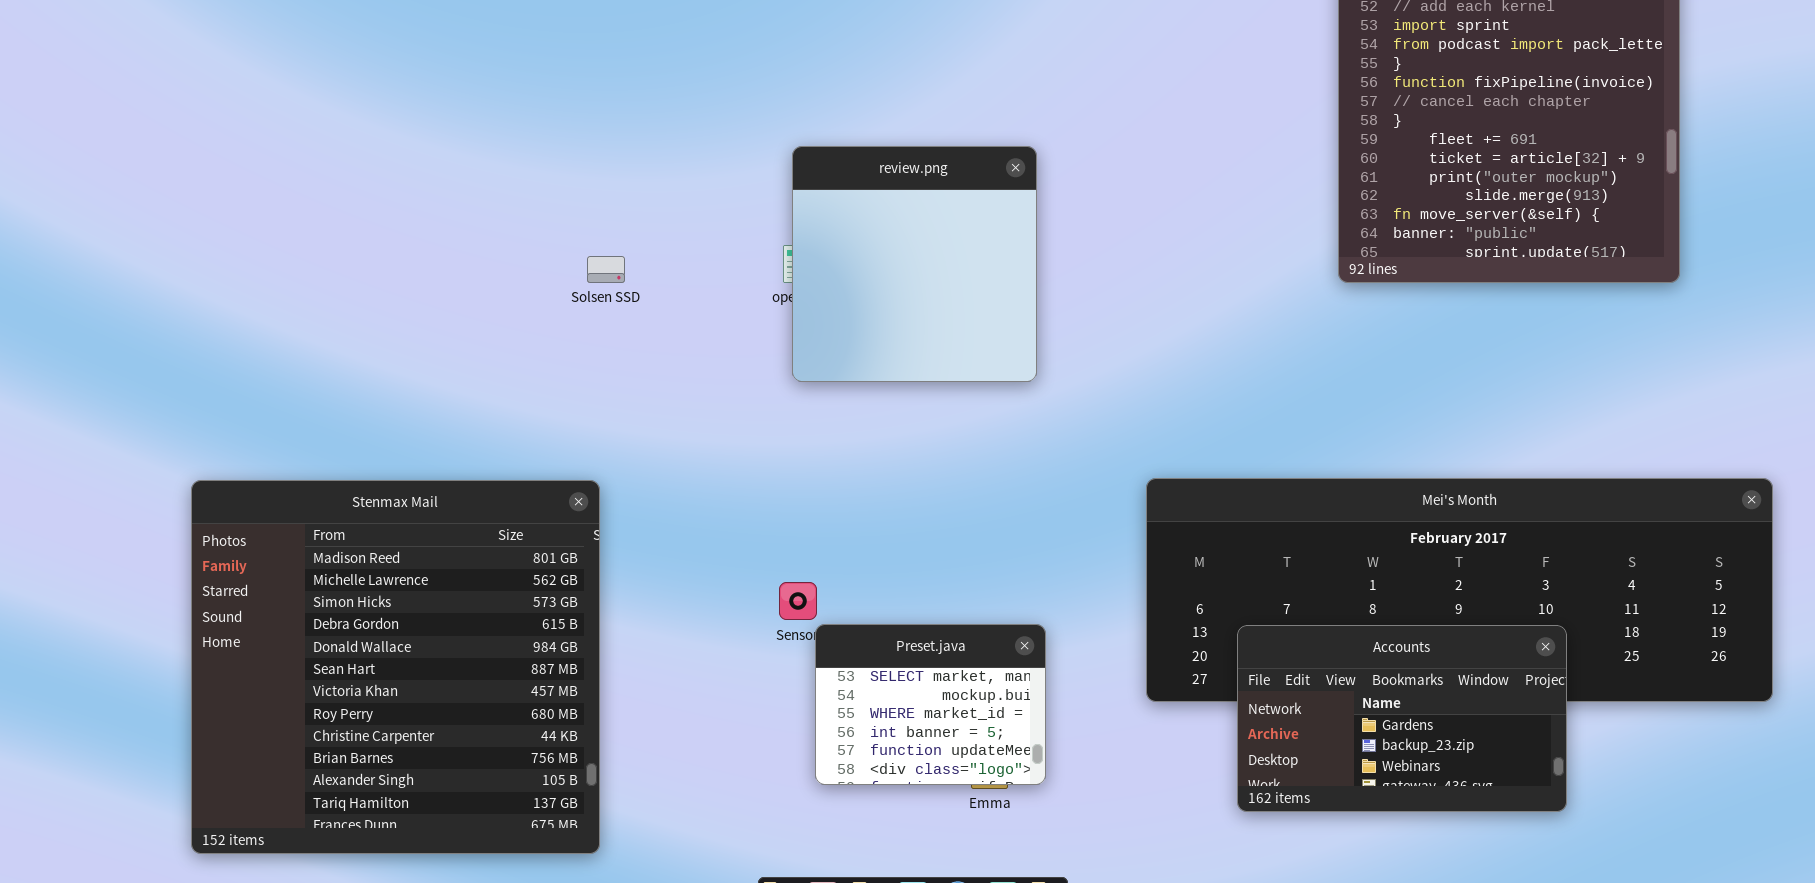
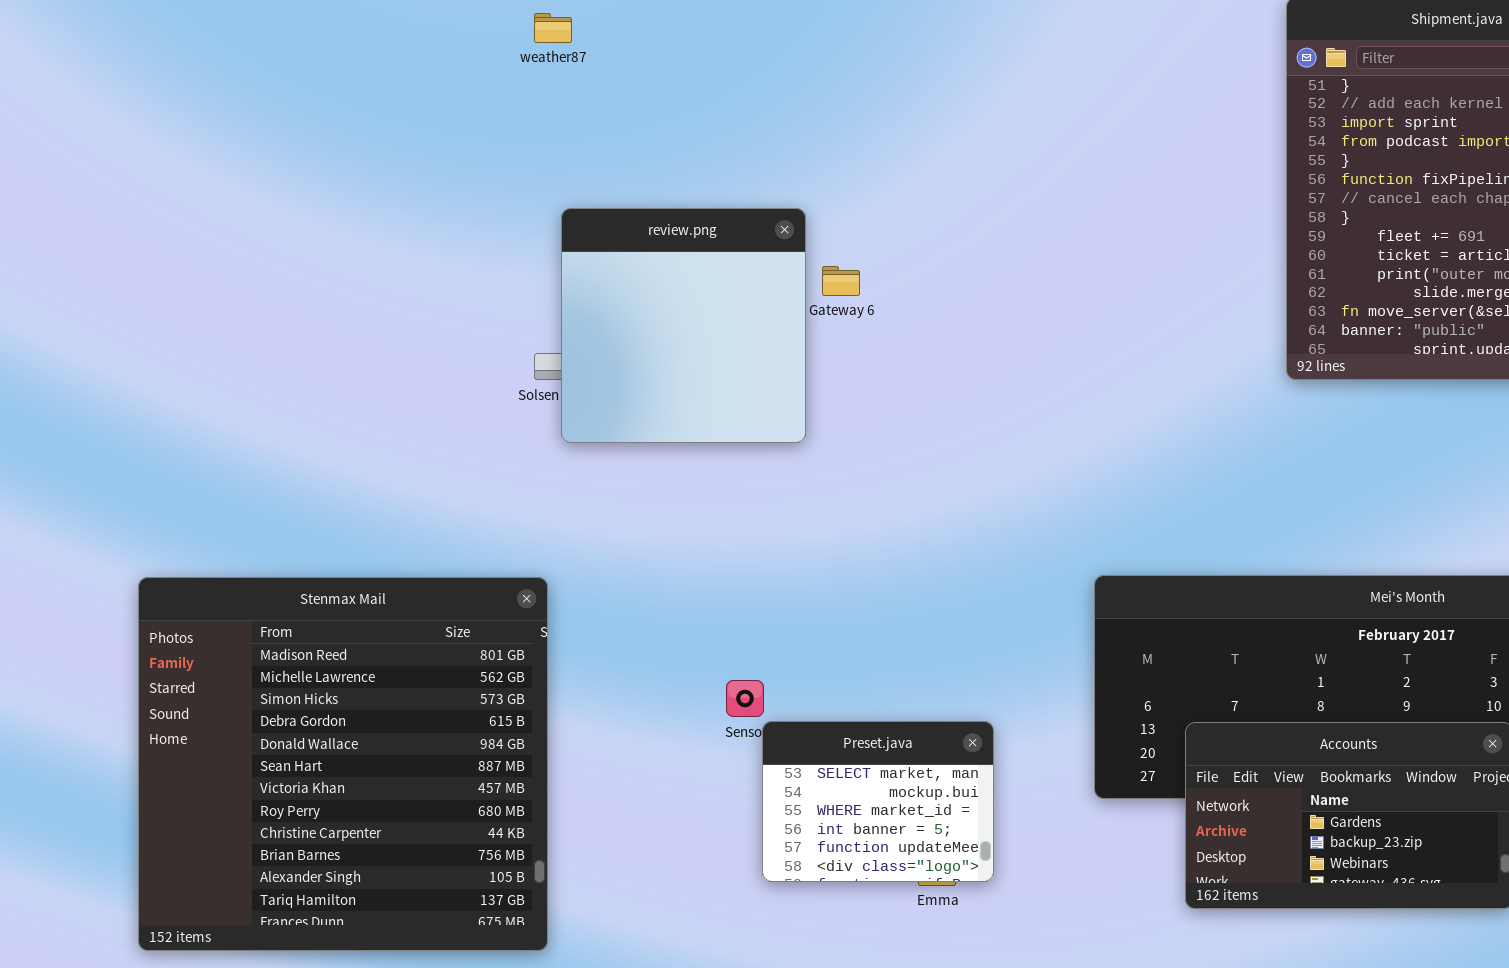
review.png: [792,146,1037,382] -> [561,208,806,443], moved

